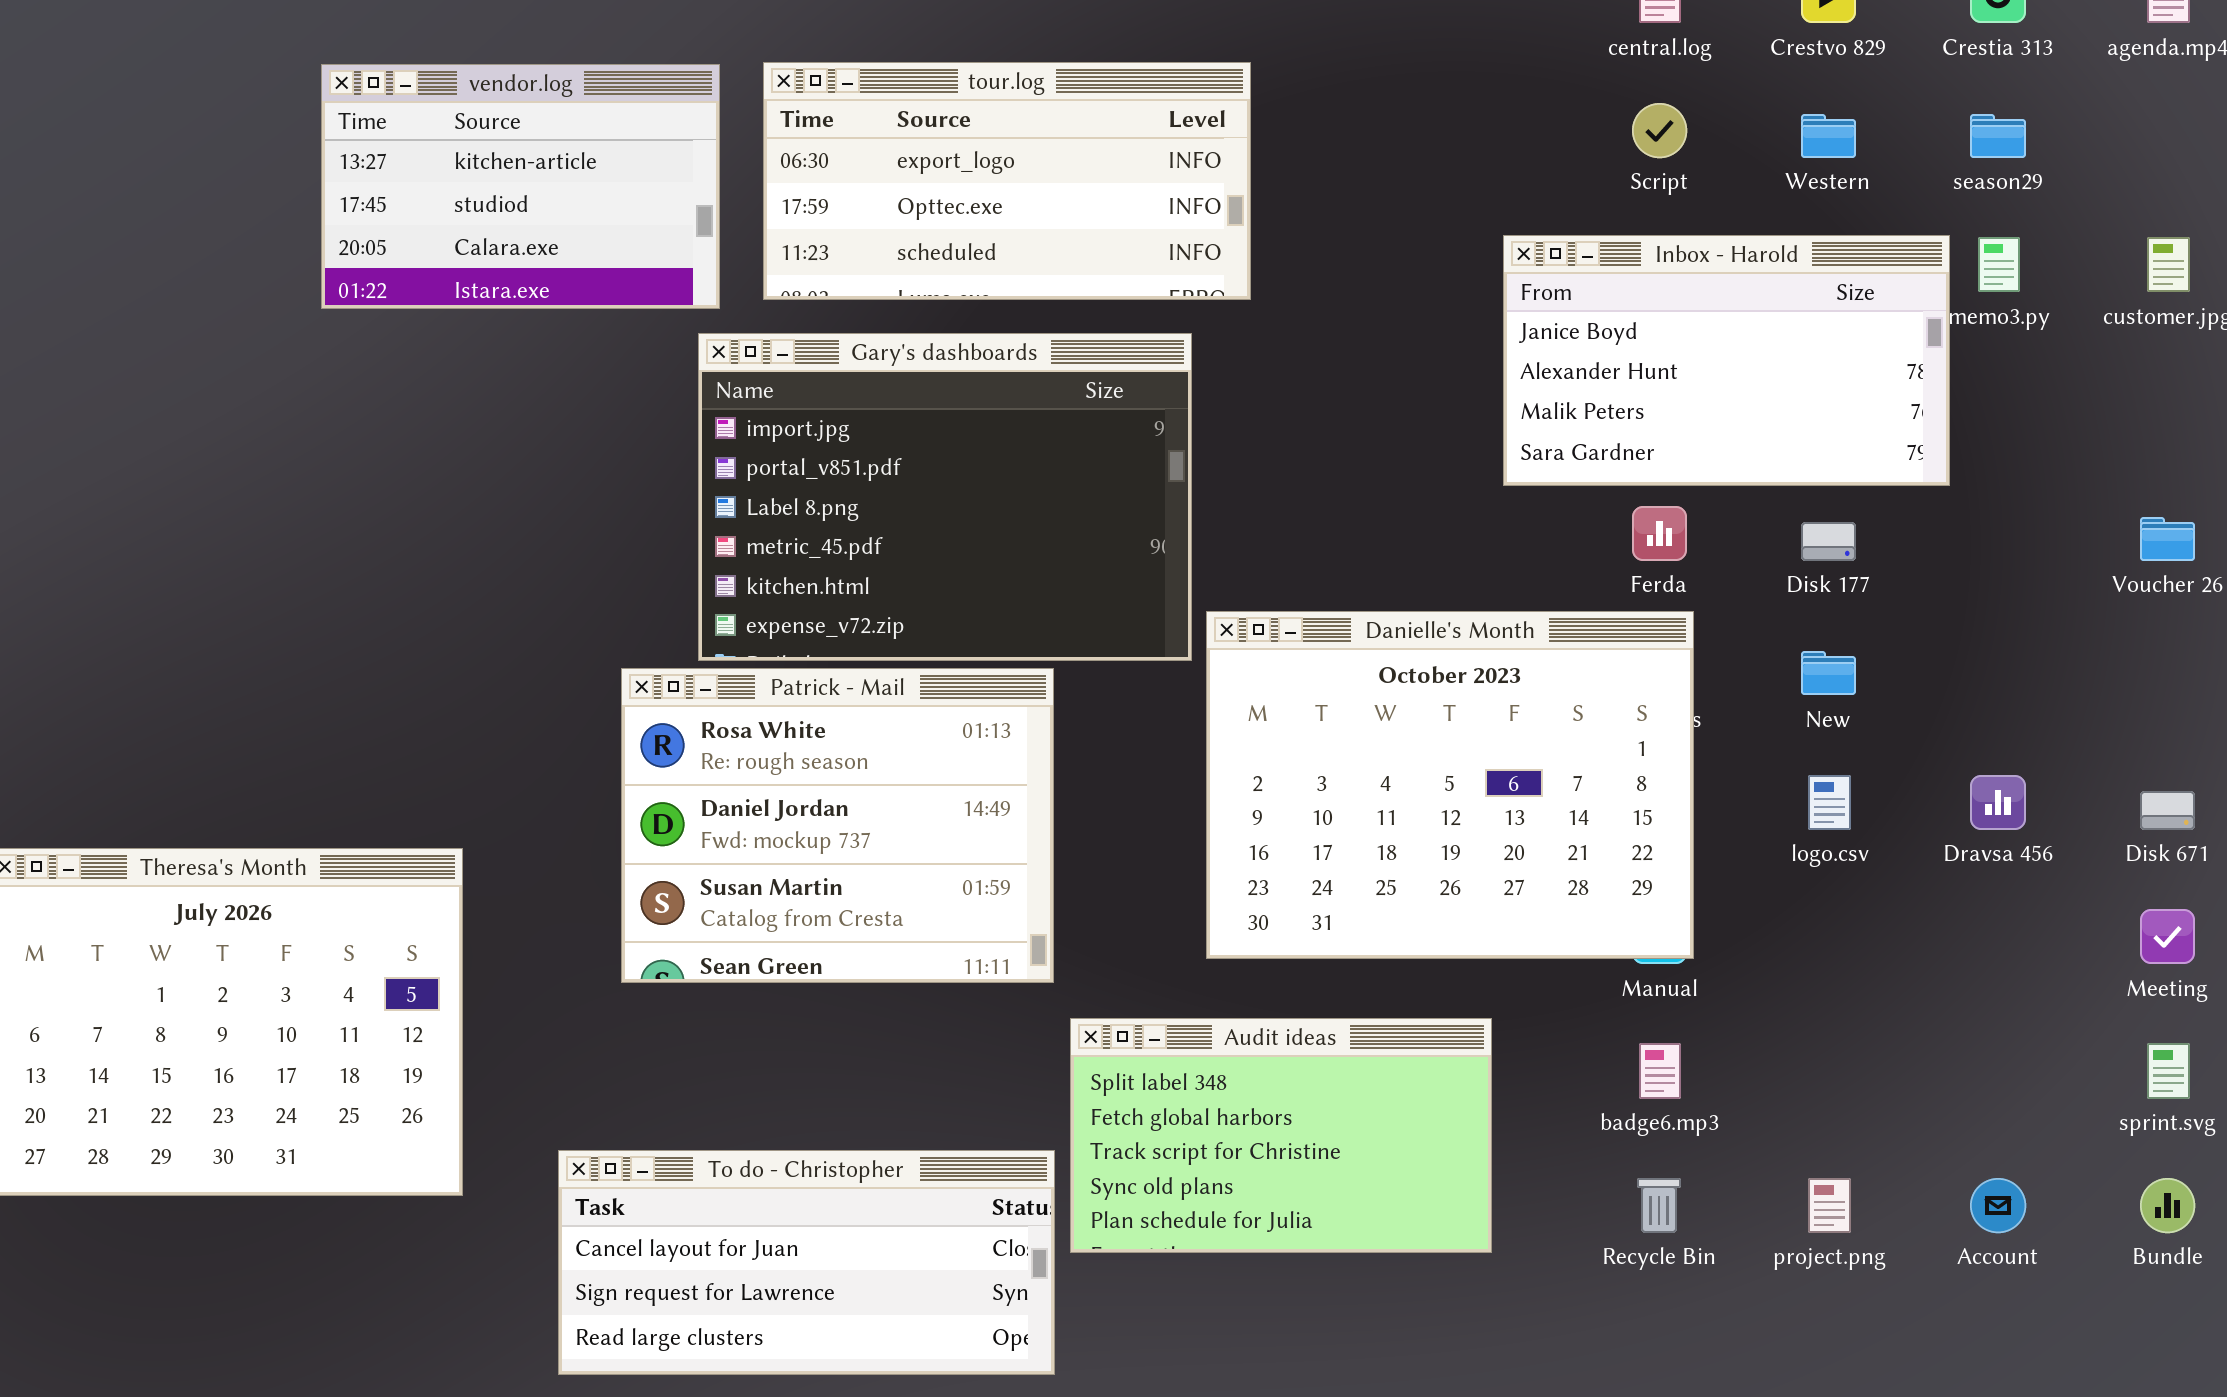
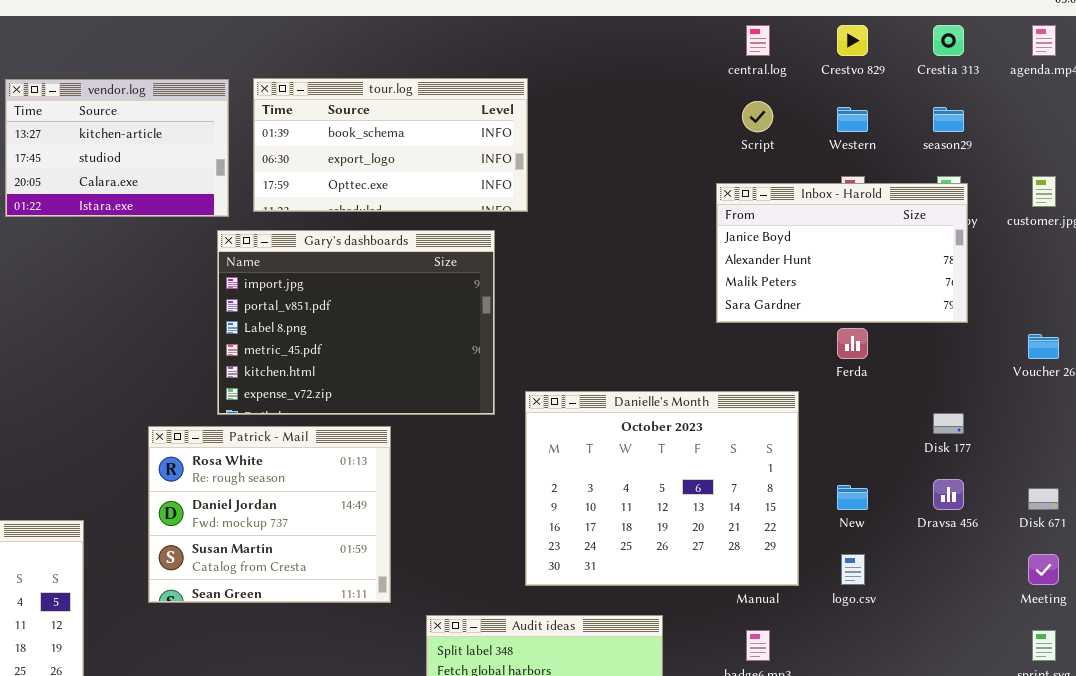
tour.log: [763,62,1251,300] -> [253,78,528,212], scrolled up 1 row
Inbox - Harold: [1503,235,1950,486] -> [716,183,968,323], moved
Ferda: [1632,506,1687,561] -> [837,328,868,359], moved
Disk 177: [1801,522,1856,561] -> [933,413,964,434], moved
Danielle's Month: [1206,611,1694,959] -> [525,391,799,586], moved
New: [1801,651,1856,695] -> [837,485,868,510], moved
Patrick - Mail: [621,668,1054,983] -> [148,426,391,603], moved
logo.csv: [1808,775,1851,830] -> [841,554,865,585], moved

